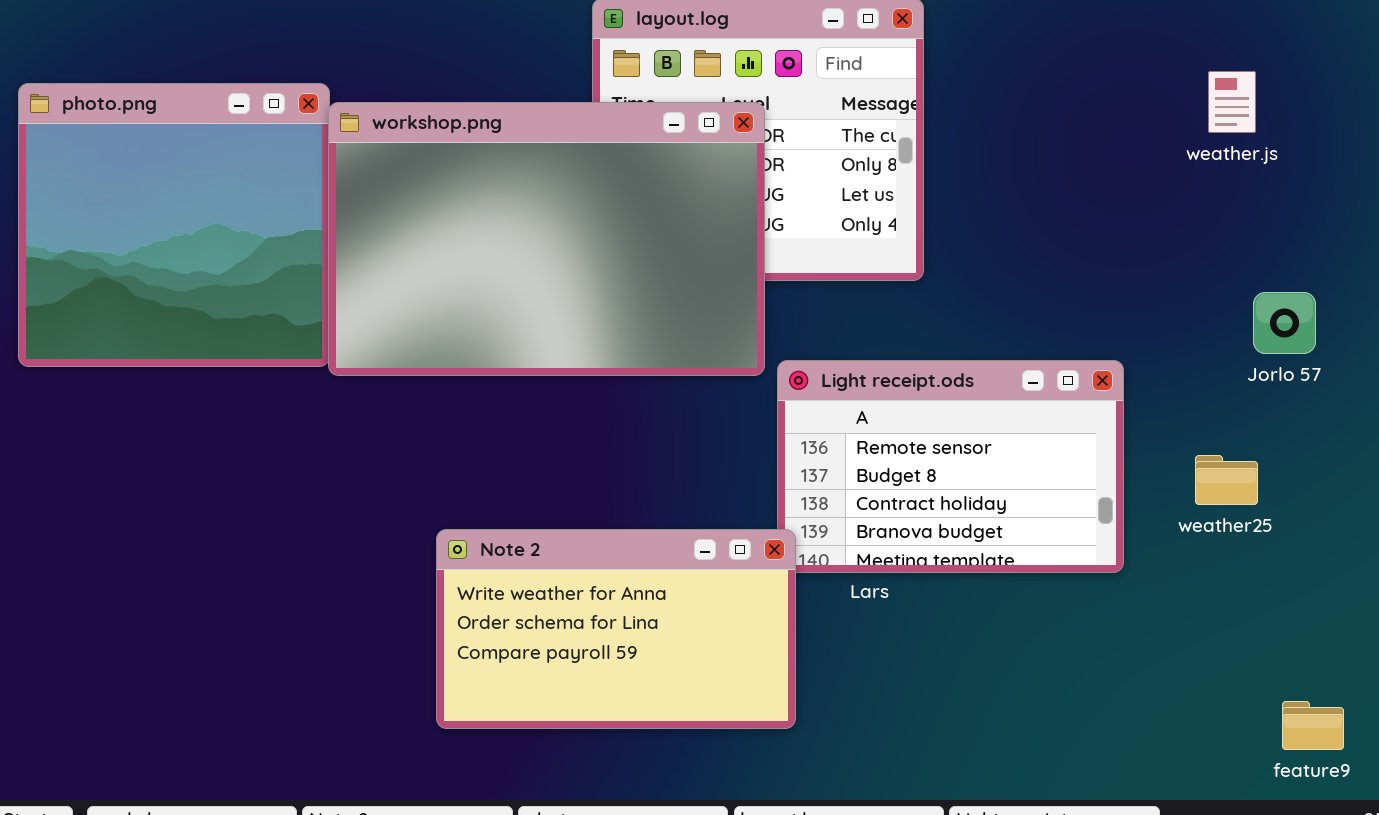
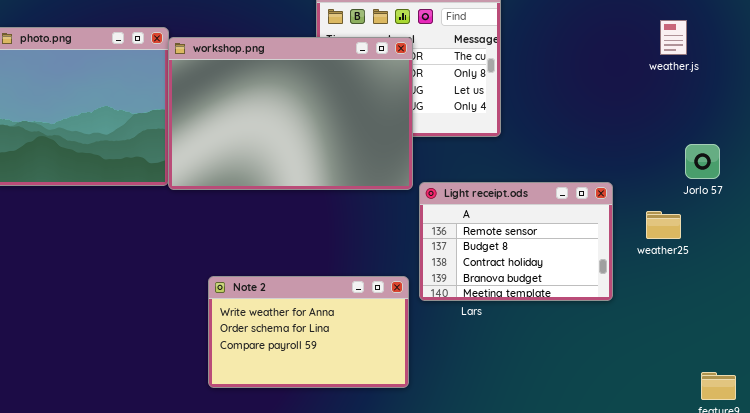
weather25: [1195,455,1258,505] -> [646,211,681,239], moved
Note 2: [436,529,796,729] -> [208,276,409,388], moved

